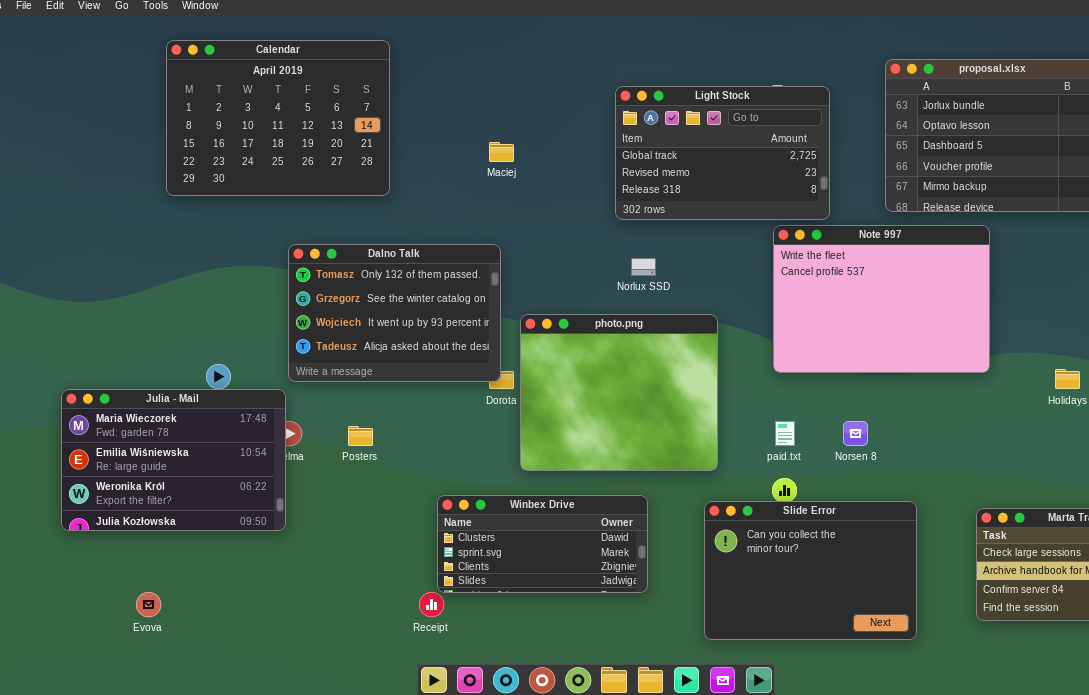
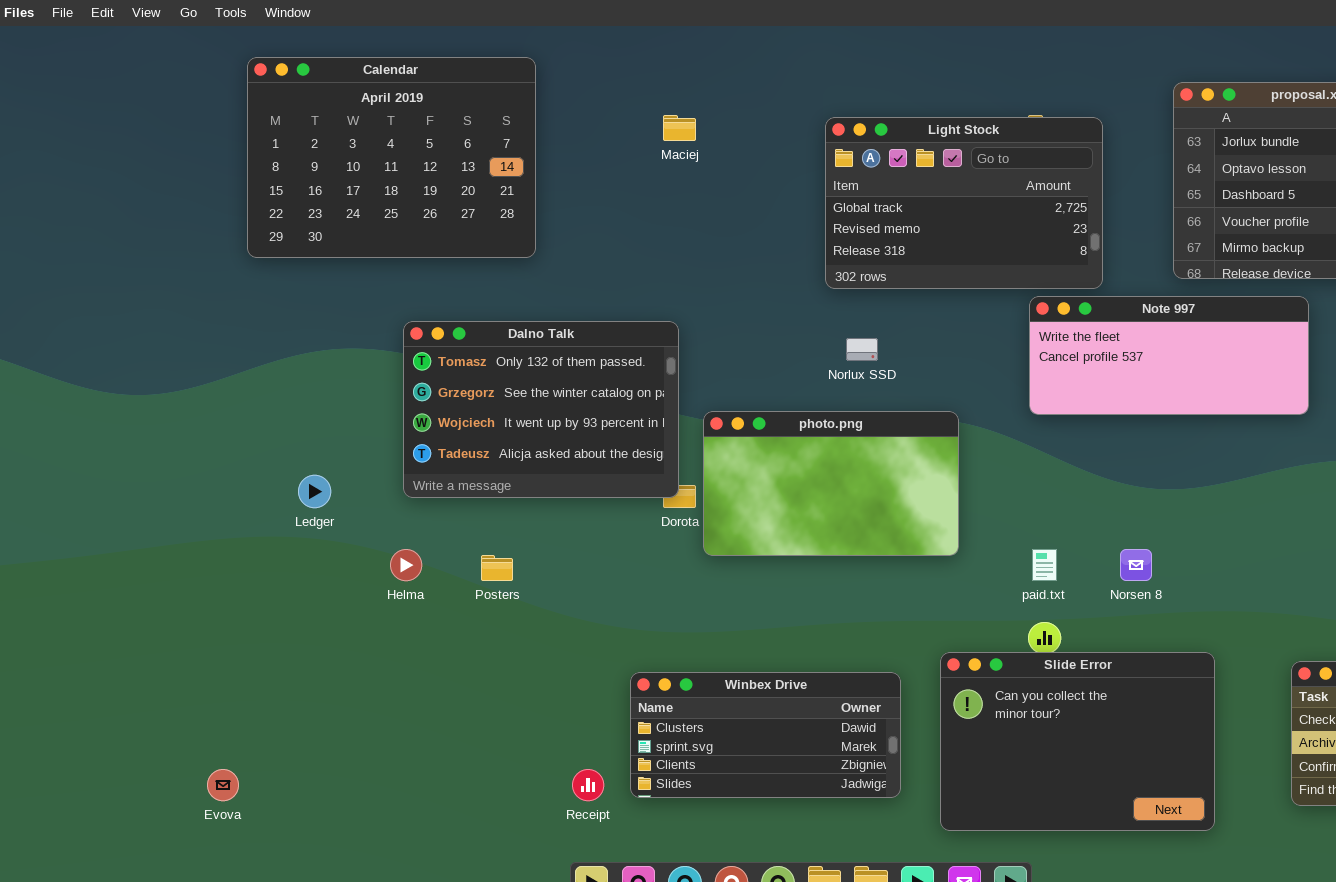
Maciej: [489,142,514,162] -> [663,115,696,141], moved
Note 997: [773,225,990,373] -> [1029,296,1309,415], resized
photo.png: [520,314,718,471] -> [703,411,959,556], resized
Julia - Mail: [61,389,286,531] -> none, closed
Winbex Drive: [437,495,648,593] -> [630,672,901,798], moved

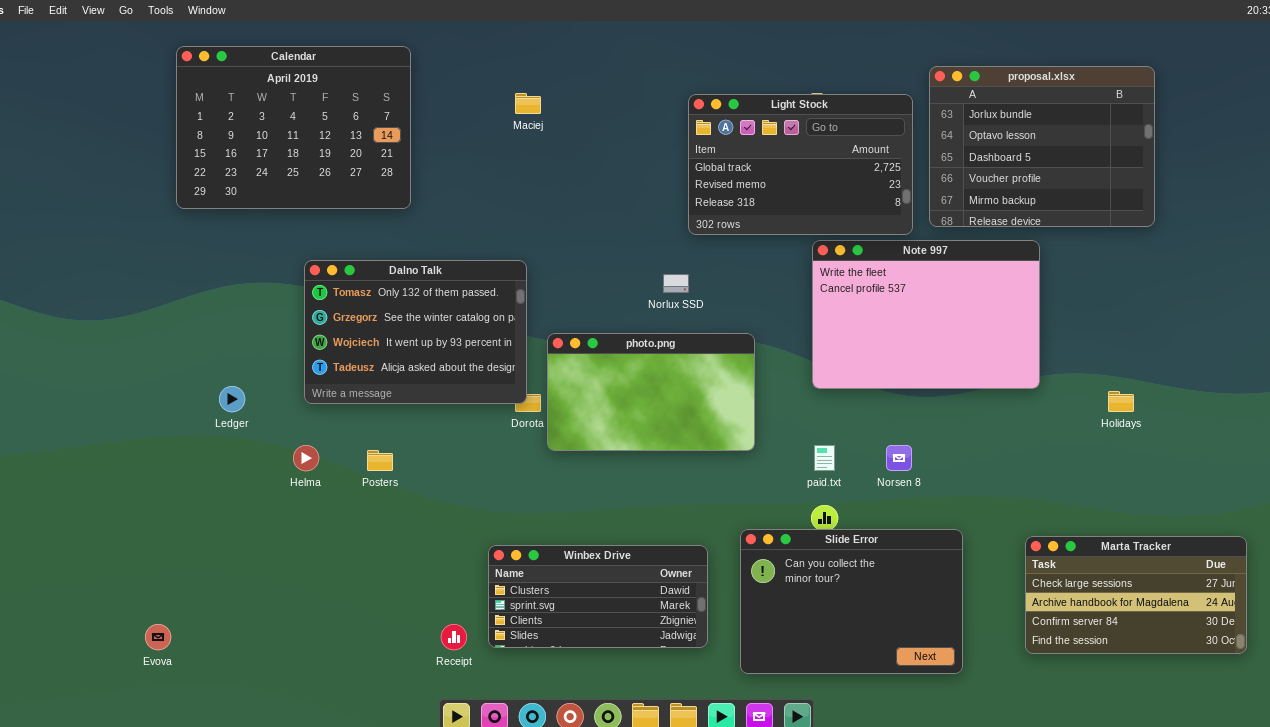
Light Stock: [825,117,1103,289] -> [688,94,913,235], moved
Note 997: [1029,296,1309,415] -> [812,240,1040,389], resized

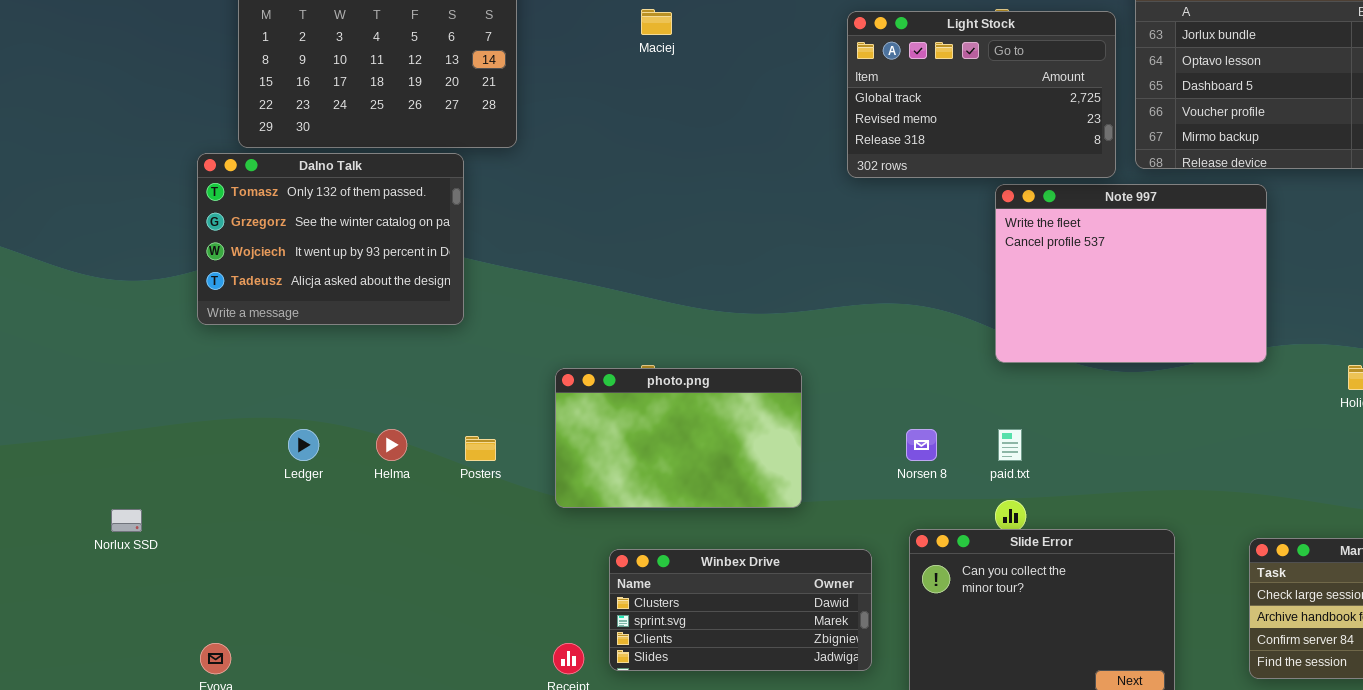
Dalno Talk: [304,260,527,404] -> [197,153,464,325], moved
Norlux SSD: [663,274,689,293] -> [111,509,142,532], moved
photo.png: [547,333,755,451] -> [555,368,802,508], moved
Ledger: [219,386,245,412] -> [288,429,319,461], moved
Norsen 8: [886,445,912,471] -> [906,429,937,461], moved

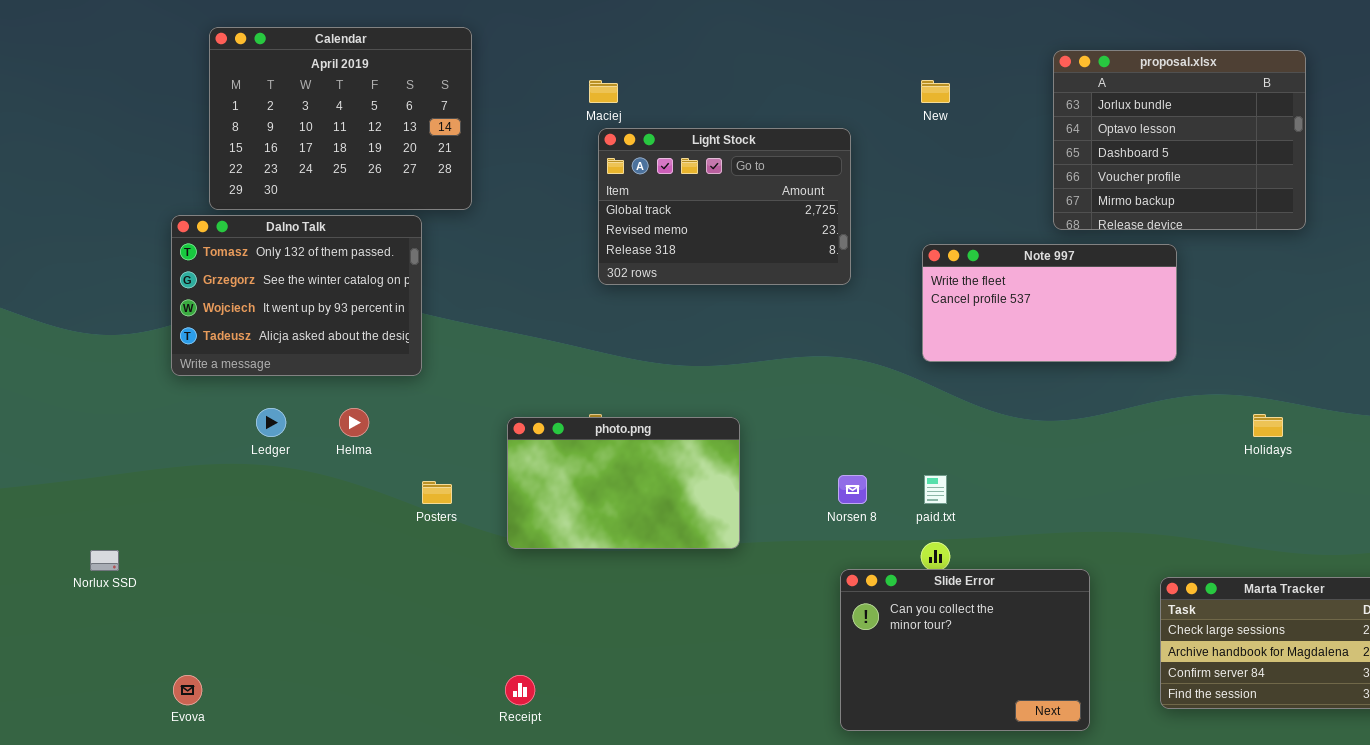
Light Stock: [847,11,1116,178] -> [598,128,851,285], moved
Note 997: [995,184,1267,363] -> [922,244,1177,362], resized
Ledger: [288,429,319,461] -> [256,408,286,437], moved
Helma: [376,429,407,461] -> [339,408,369,437], moved
Winbex Drive: [609,549,872,671] -> none, closed

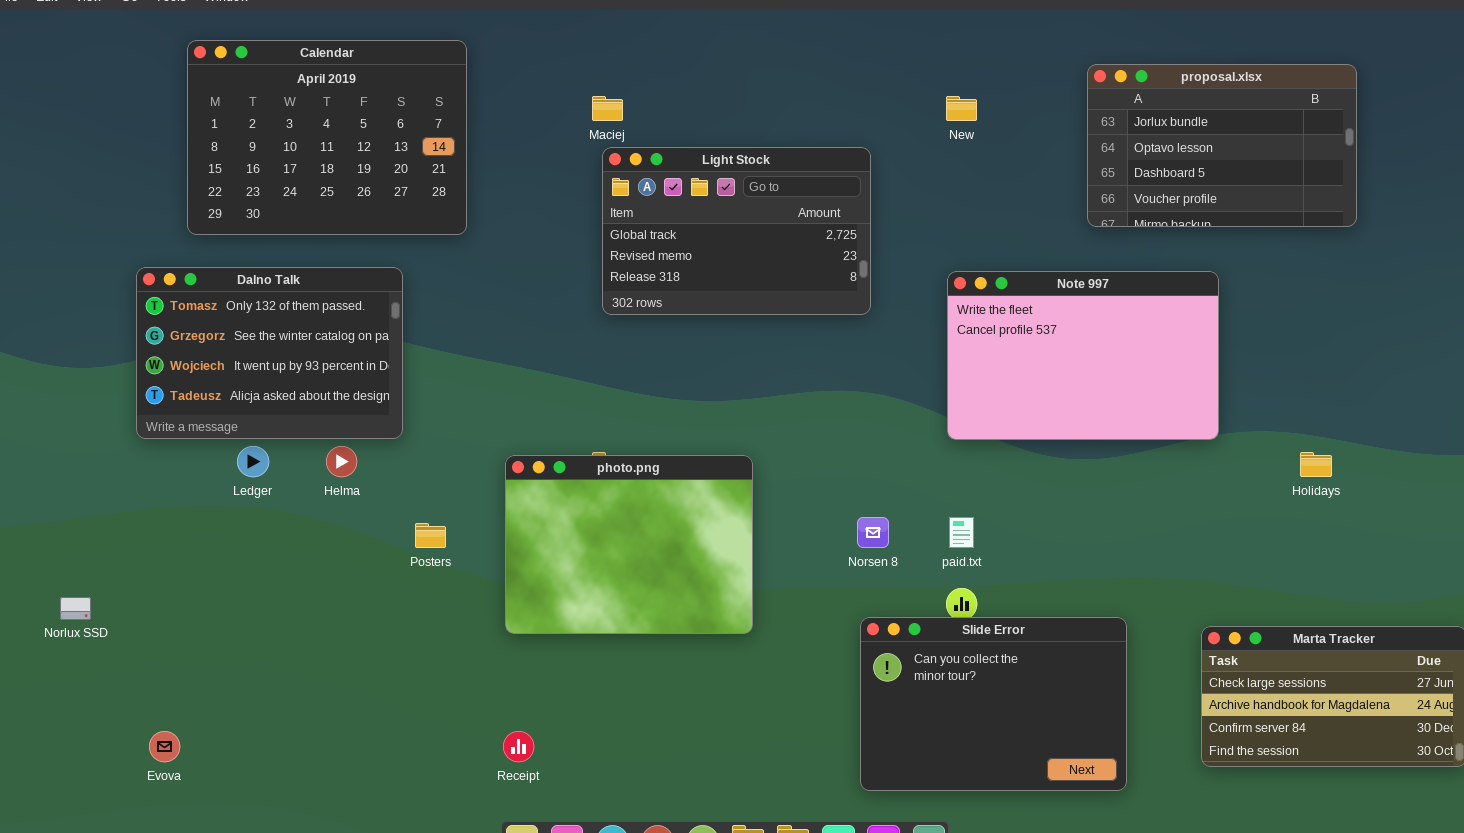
proposal.xlsx: [1053,50,1306,230] -> [1087,64,1357,227], resized
Dalno Talk: [171,215,422,376] -> [136,267,403,439], moved
Note 997: [922,244,1177,362] -> [947,271,1219,440], resized
photo.png: [507,417,740,549] -> [505,455,753,634], resized

